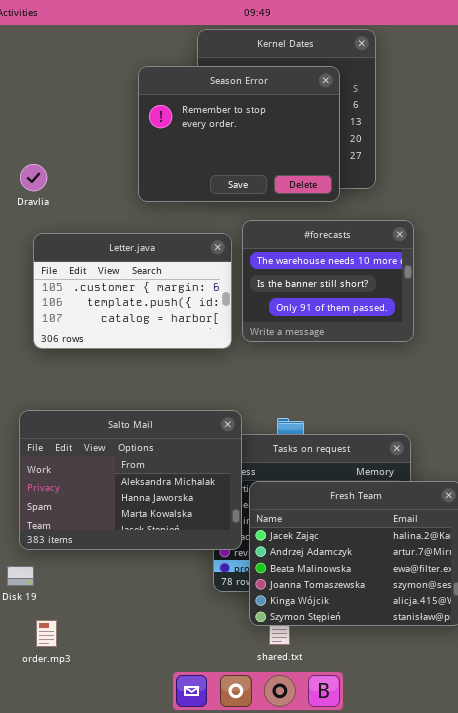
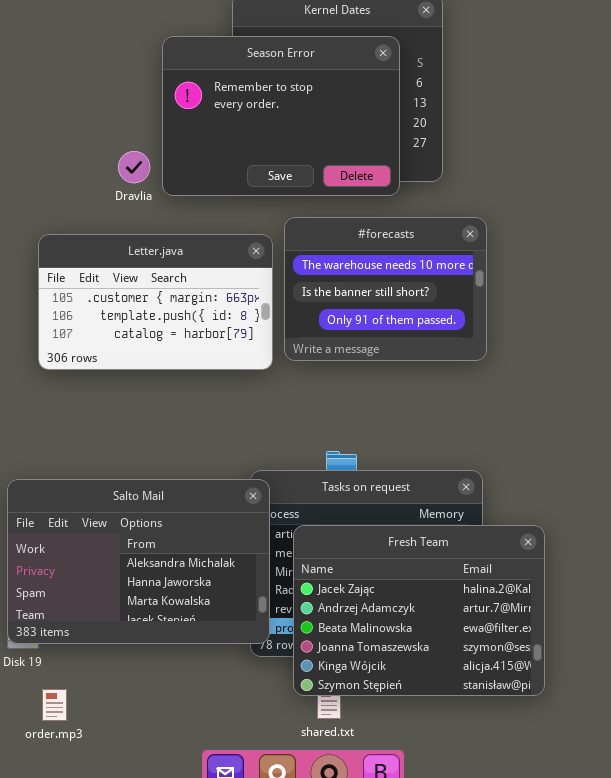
Dravlia: [20,164,47,191] -> [118,151,150,183], moved
Salto Mail: [19,410,242,550] -> [7,479,270,644], moved

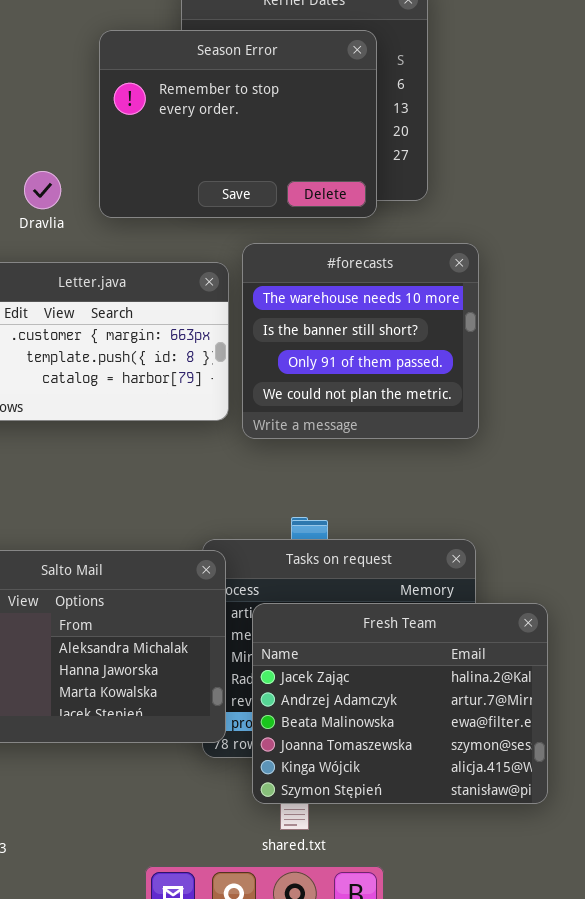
Dravlia: [118,151,150,183] -> [24,171,61,209], moved
#forecasts: [284,217,487,361] -> [242,243,479,439], resized

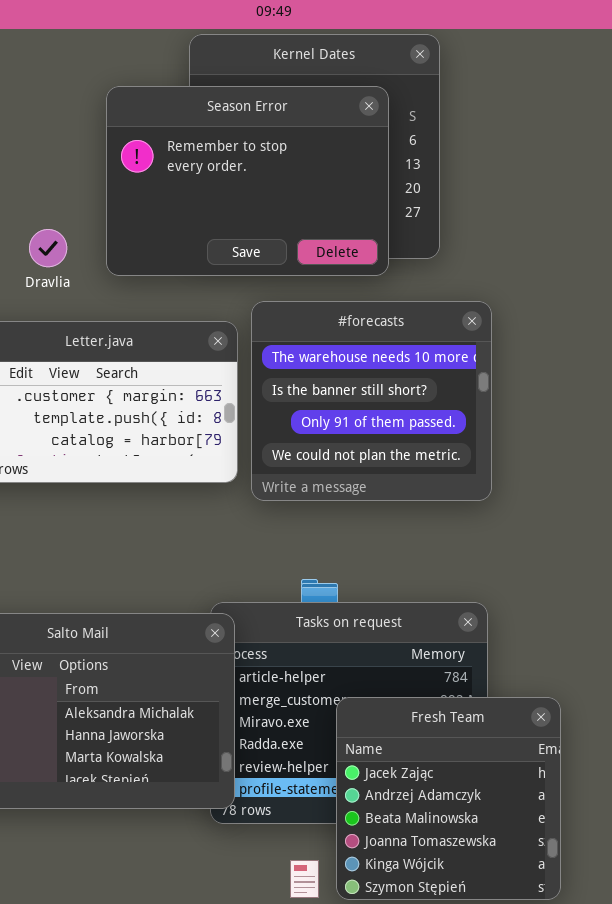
Fresh Team: [252,603,548,804] -> [336,697,561,900], moved, resized

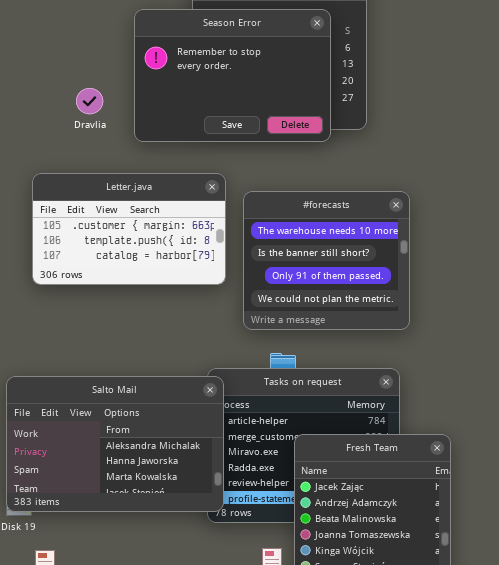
Dravlia: [29,229,67,267] -> [76,88,103,114], moved
#forecasts: [251,301,492,501] -> [243,191,410,330], moved

